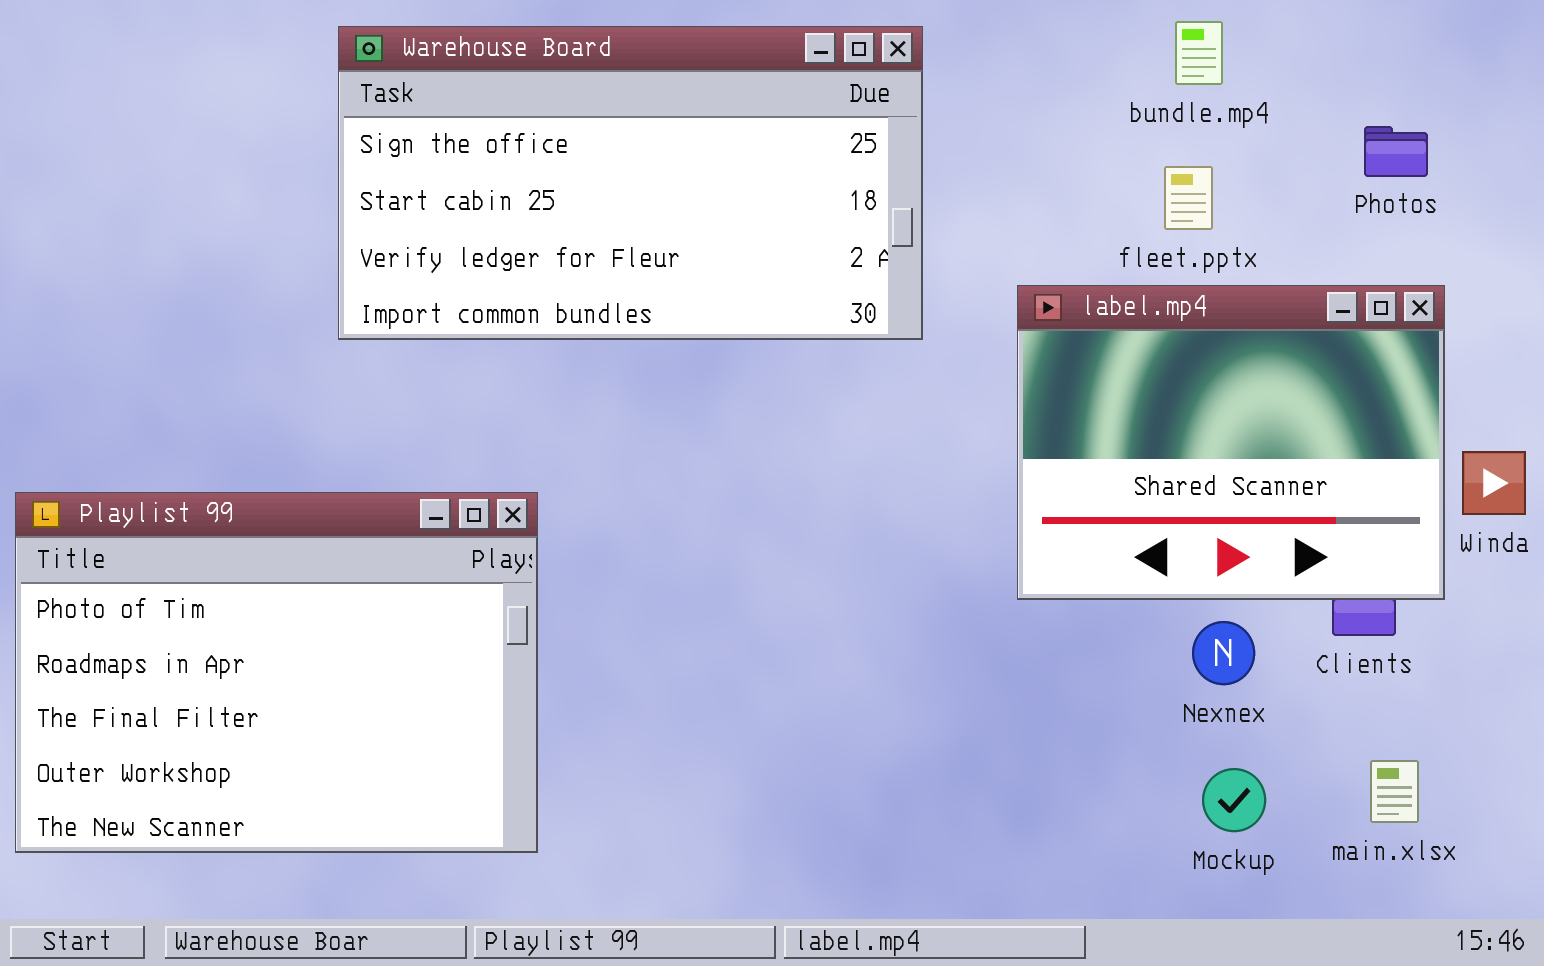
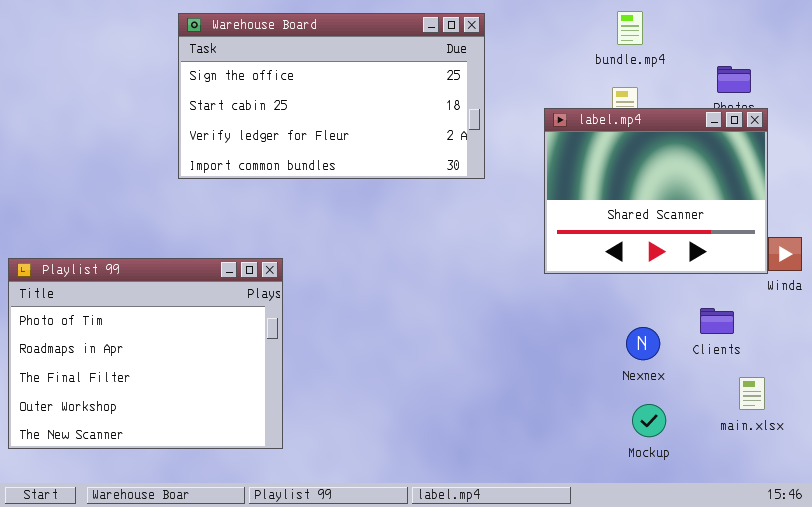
label.mp4: [1017,285,1445,600] -> [544,108,768,274], moved
main.xlsx: [1370,760,1419,823] -> [739,377,765,410], moved

